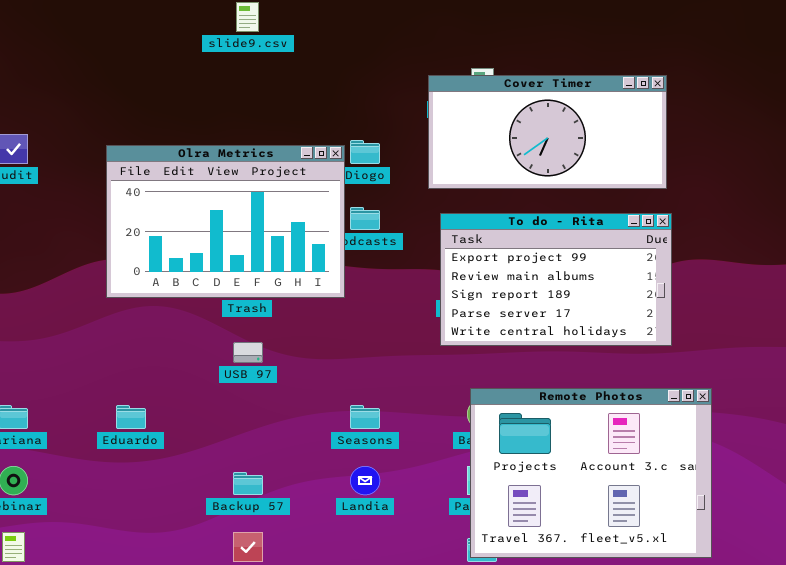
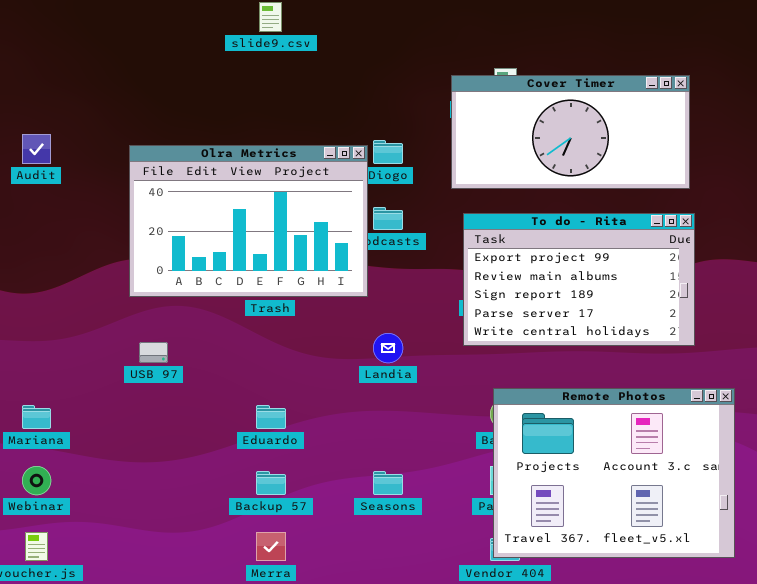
USB 97: [233,342,263,363] -> [139,342,168,363], moved
Eduardo: [116,405,146,429] -> [256,405,286,429], moved
Seasons: [350,405,380,429] -> [373,471,403,495], moved
Landia: [350,466,380,495] -> [373,333,403,363], moved

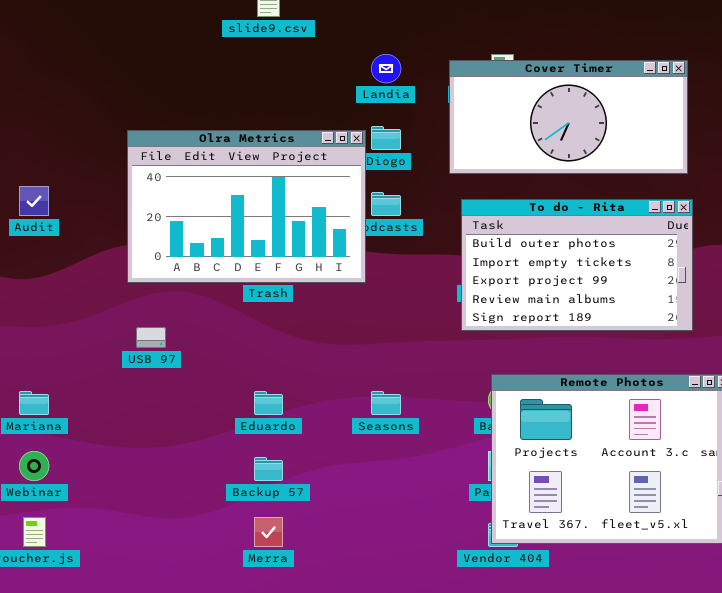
Audit: [22,134,51,164] -> [19,186,49,216], moved
To do - Rita: [463,213,695,346] -> [461,199,693,331], scrolled up 2 rows
Landia: [373,333,403,363] -> [371,54,401,83], moved
Seasons: [373,471,403,495] -> [371,391,401,415], moved

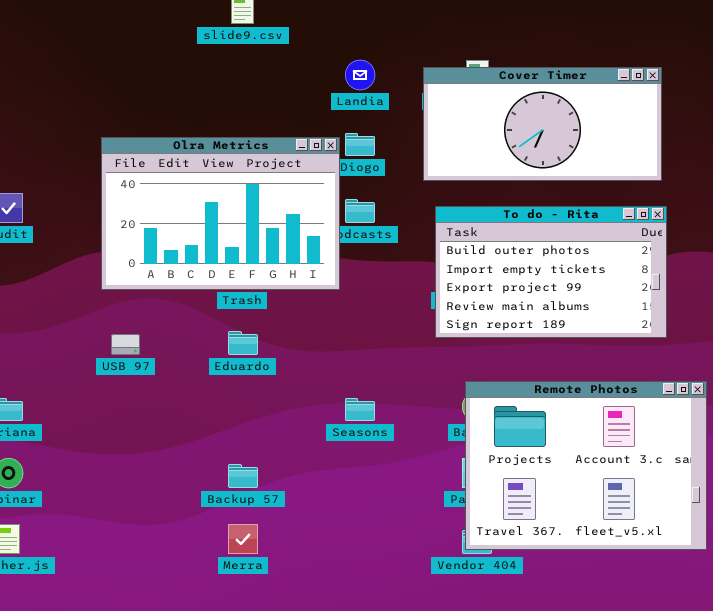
Eduardo: [254,391,283,415] -> [228,331,258,355], moved

